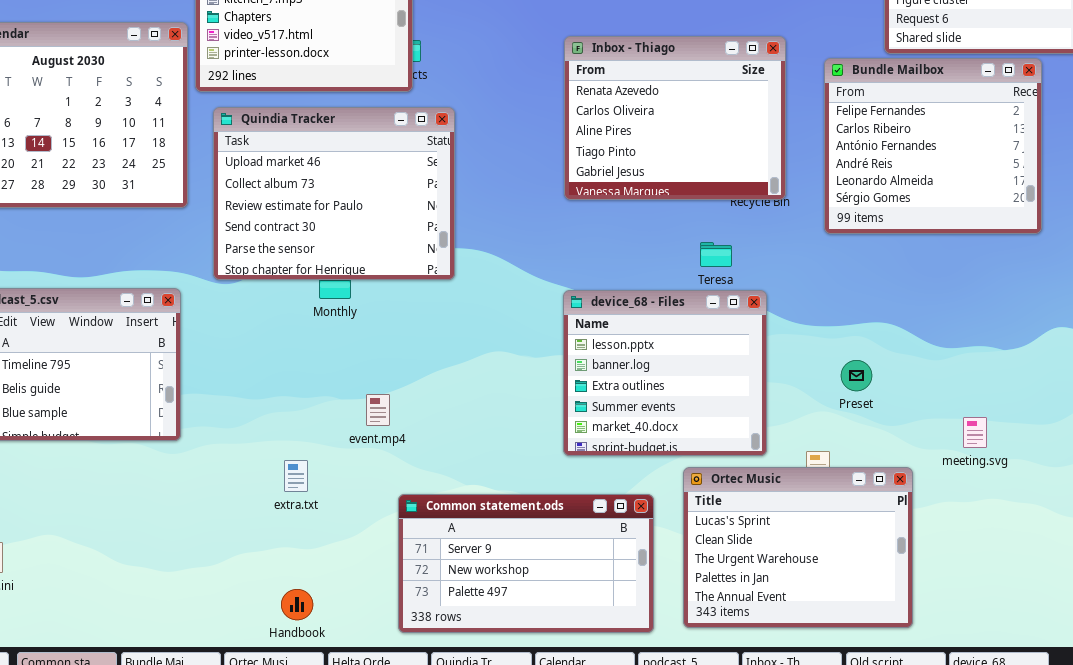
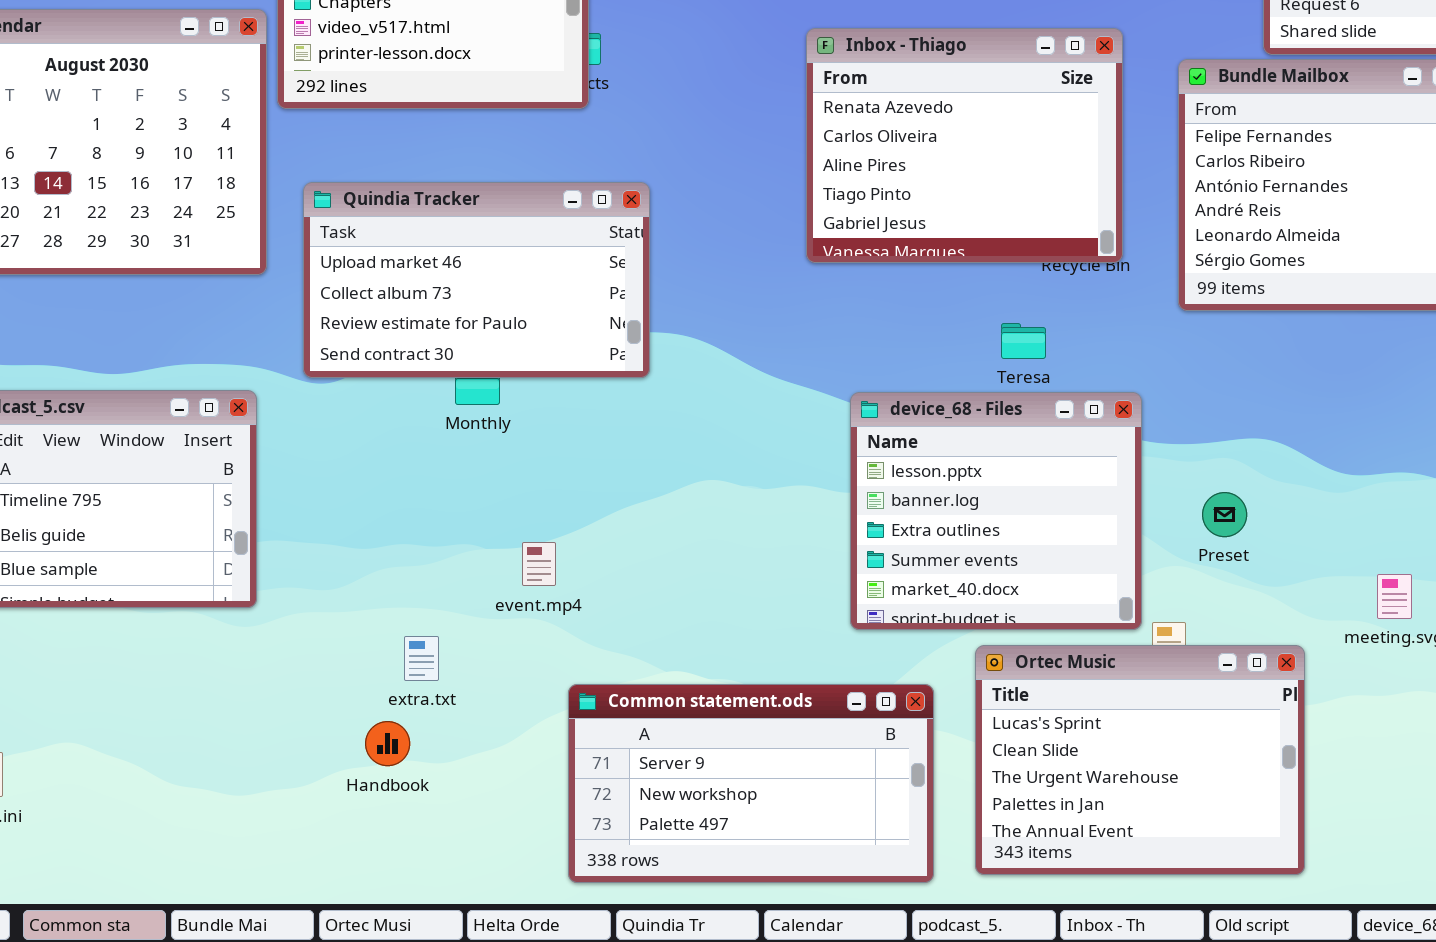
Quindia Tracker: [213,107,455,280] -> [303,182,650,378], resized
device_68 - Files: [563,290,767,456] -> [850,392,1142,630], moved
Handbook: [281,589,313,620] -> [365,721,410,766], moved

